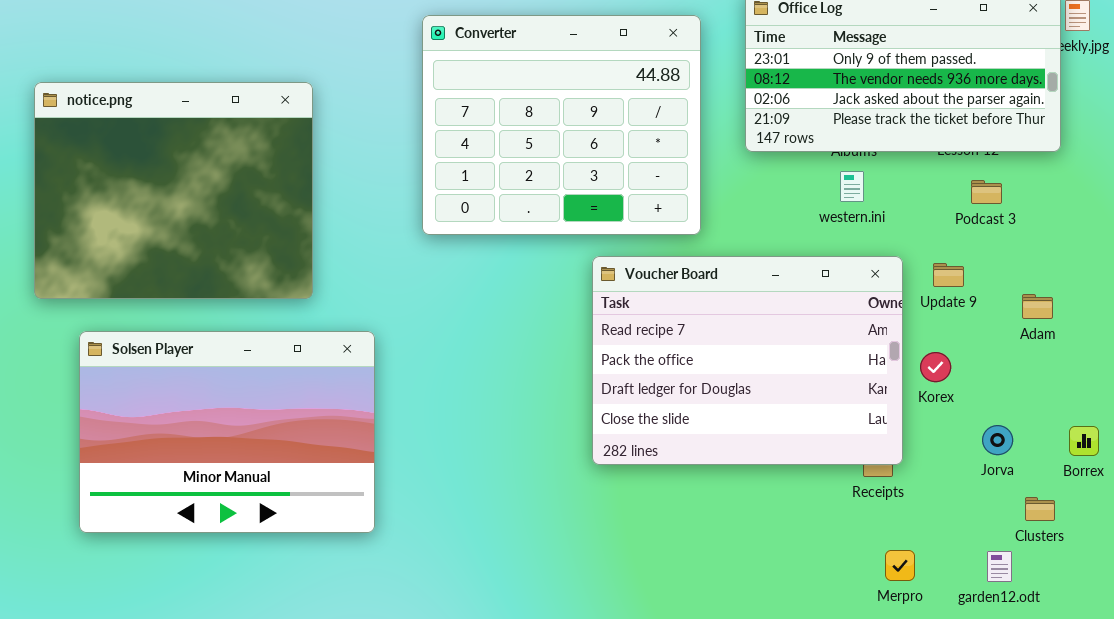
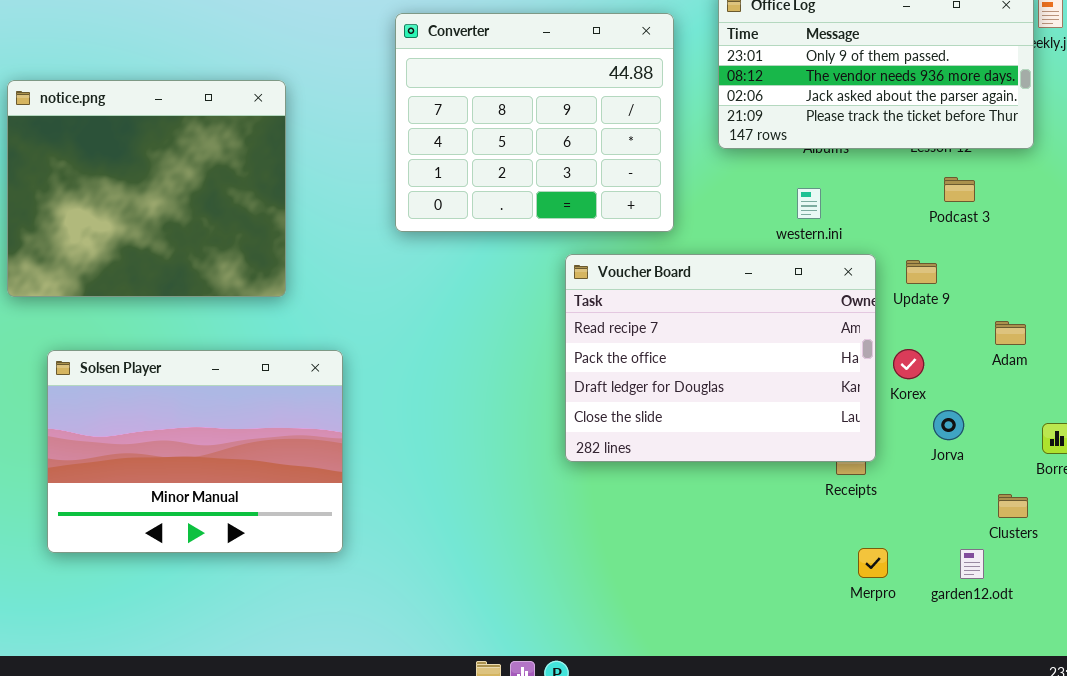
western.ini: [840,171,864,202] -> [797,188,821,219], moved
Adam: [1022,294,1053,319] -> [995,321,1026,345], moved
Solsen Player: [79,331,375,533] -> [47,350,343,553], moved
Jorva: [982,425,1013,455] -> [933,410,964,440], moved

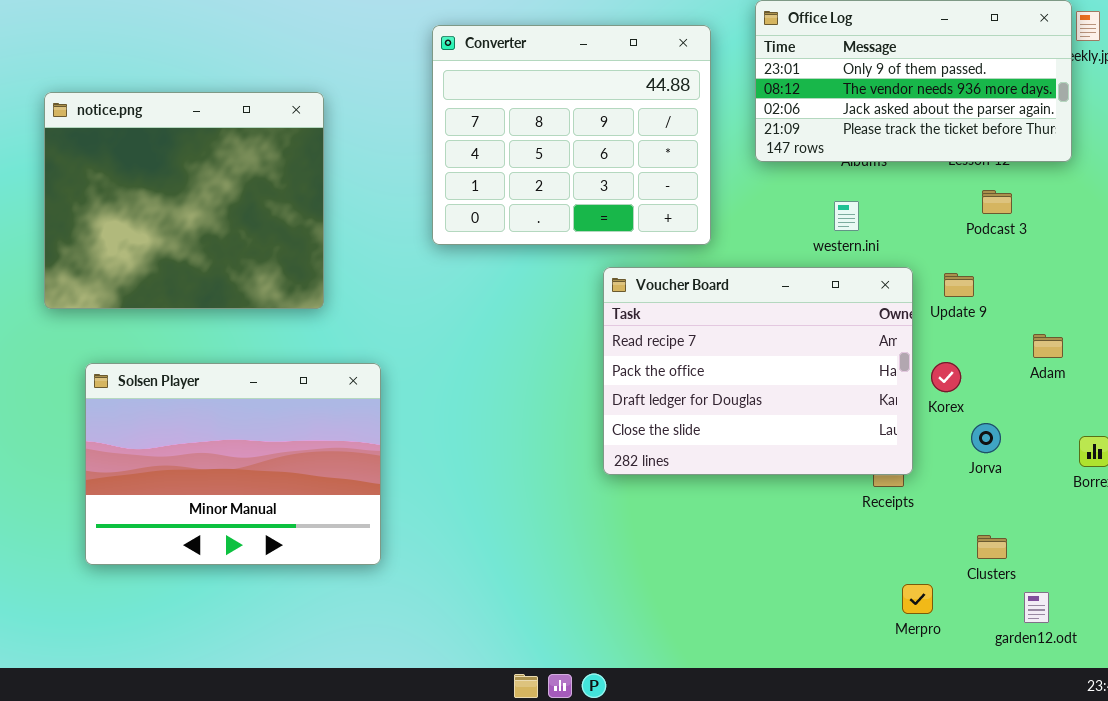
Clusters: [998,494,1028,518] -> [977,535,1007,559], moved
Merpro: [858,548,888,578] -> [902,584,933,614], moved
garden12.odt: [960,549,984,579] -> [1024,592,1049,623], moved

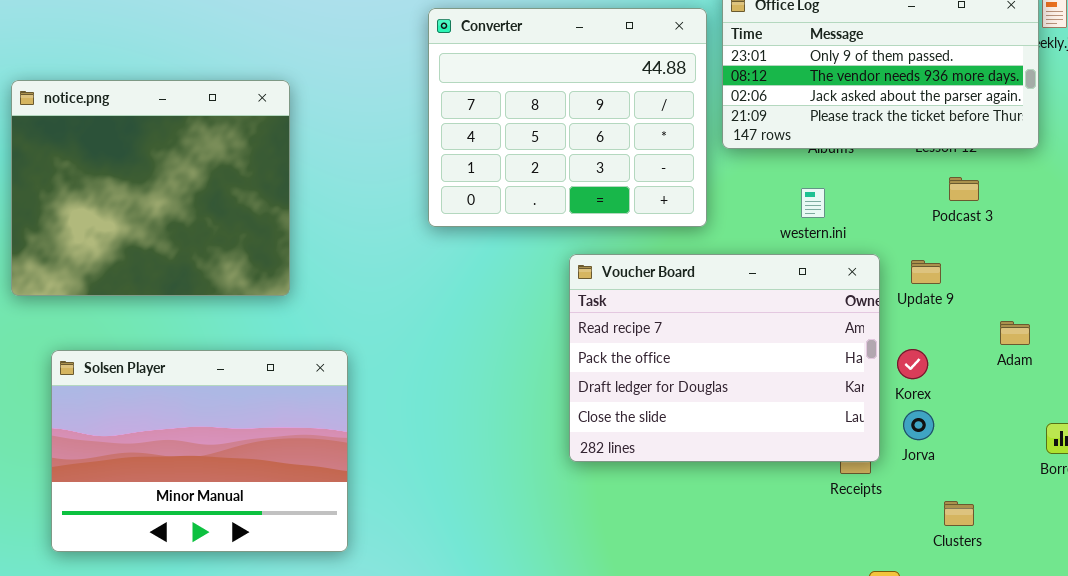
Converter: [432,25,711,245] -> [428,8,707,227], moved
Jorva: [971,423,1001,453] -> [903,410,934,440], moved
Clusters: [977,535,1007,559] -> [944,501,974,526], moved

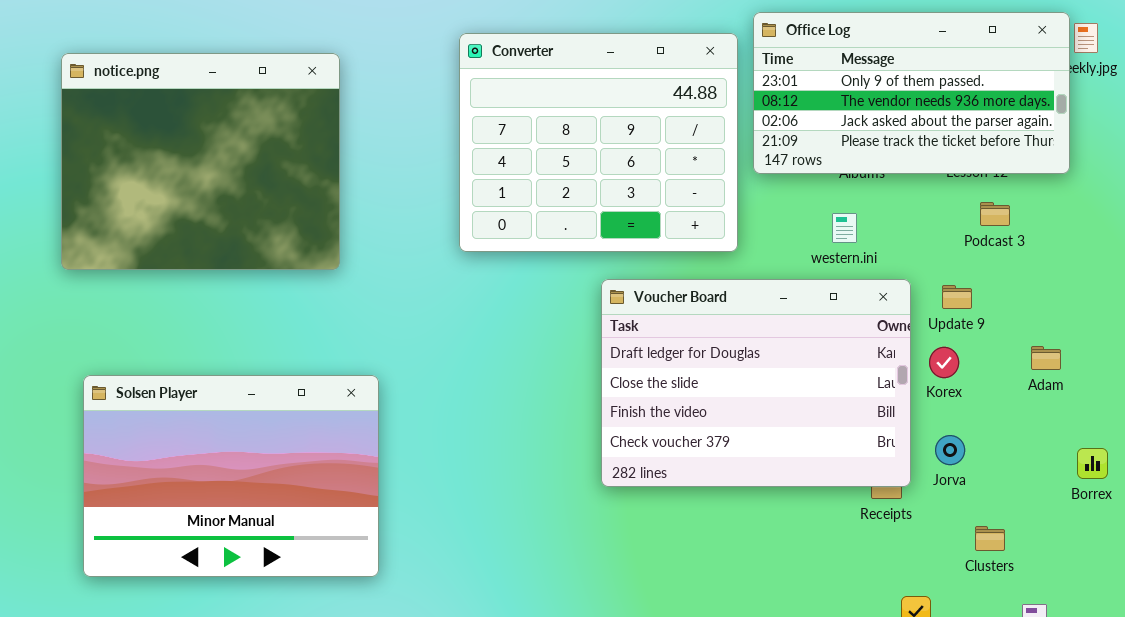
notice.png: [11,80,290,296] -> [61,53,340,270], moved
Voucher Board: [569,254,880,462] -> [601,279,911,487], scrolled down 2 rows
Korex: [897,349,928,379] -> [929,347,959,378], moved

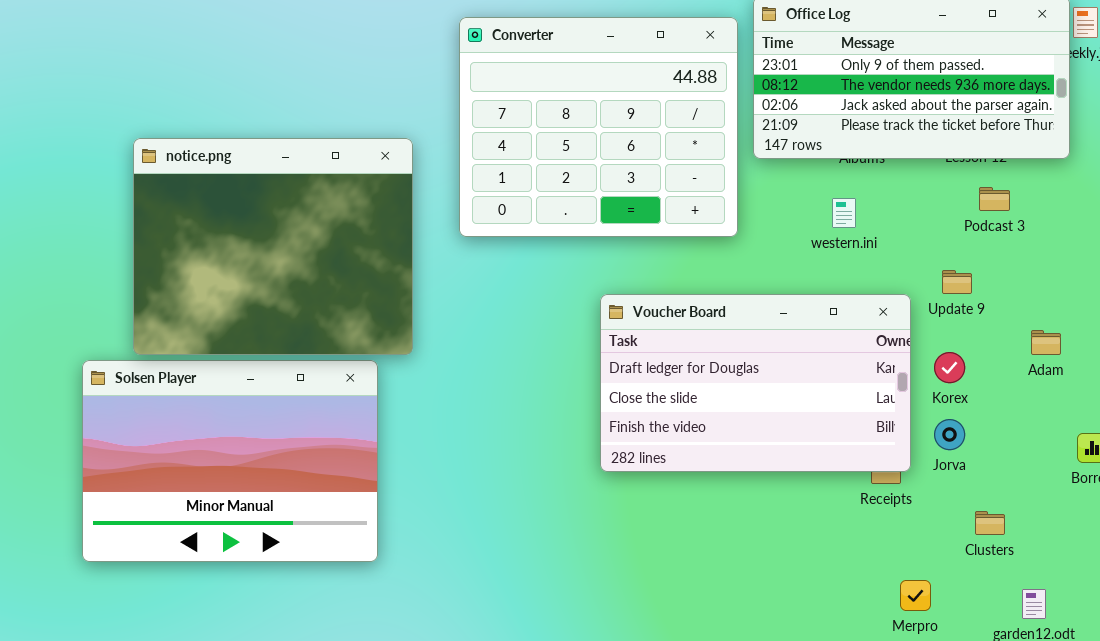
notice.png: [61,53,340,270] -> [133,138,413,355], moved
Voucher Board: [601,279,911,487] -> [600,294,911,472], resized
Korex: [929,347,959,378] -> [934,352,965,383], moved

